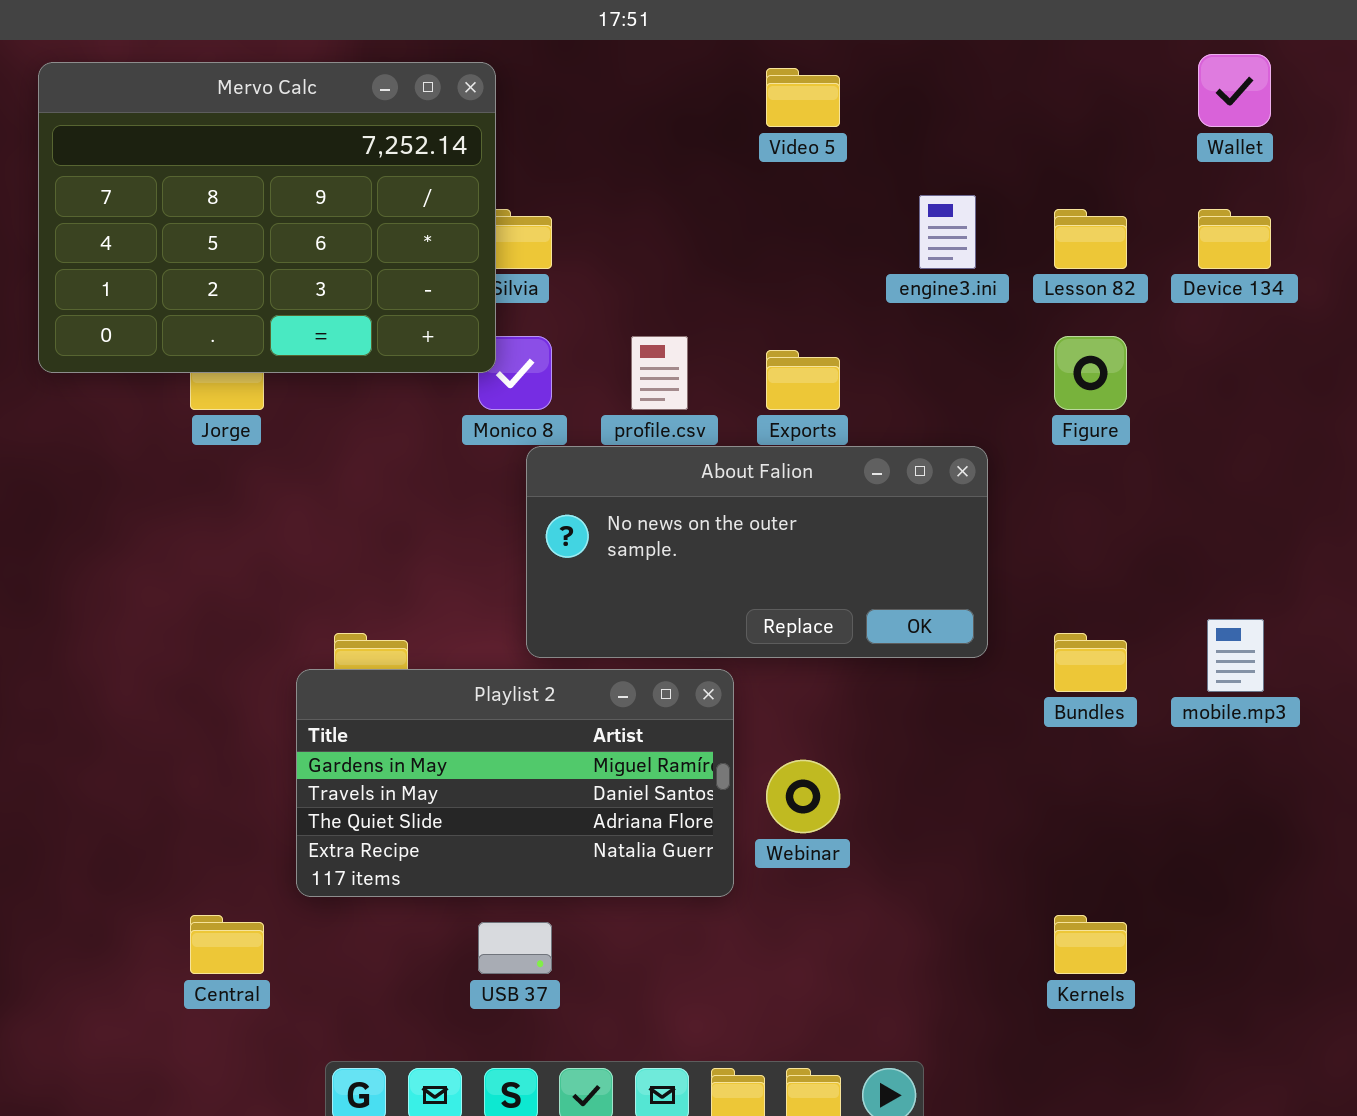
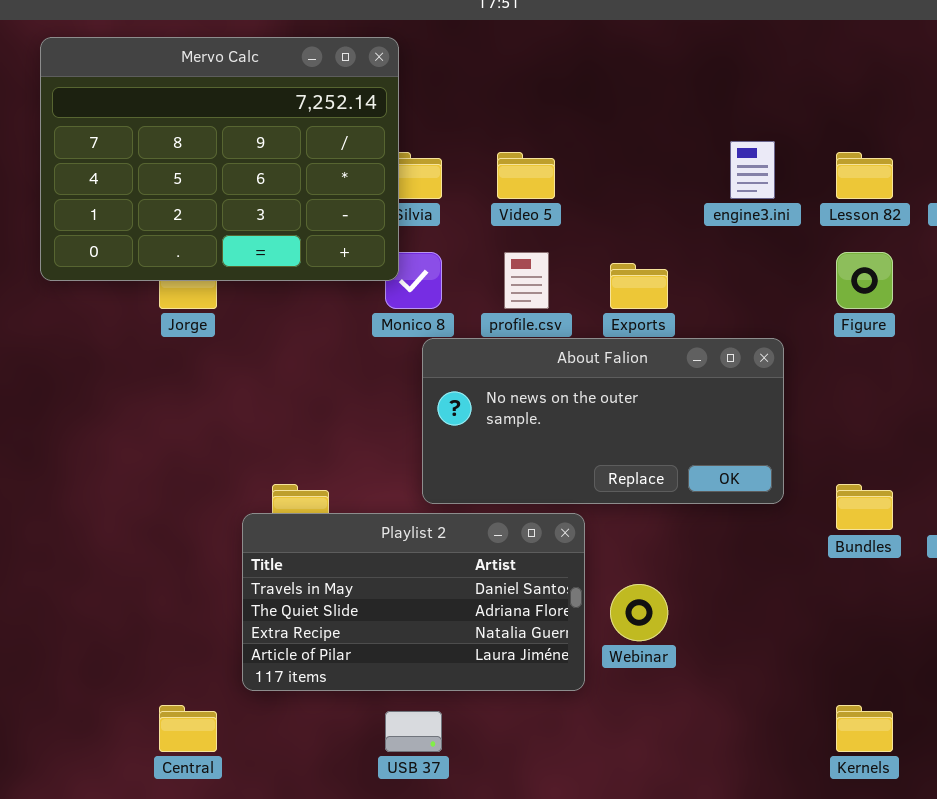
Video 5: [766,68,840,127] -> [497,152,555,199], moved
Playlist 2: [296,669,734,897] -> [242,513,585,691], scrolled down 1 row

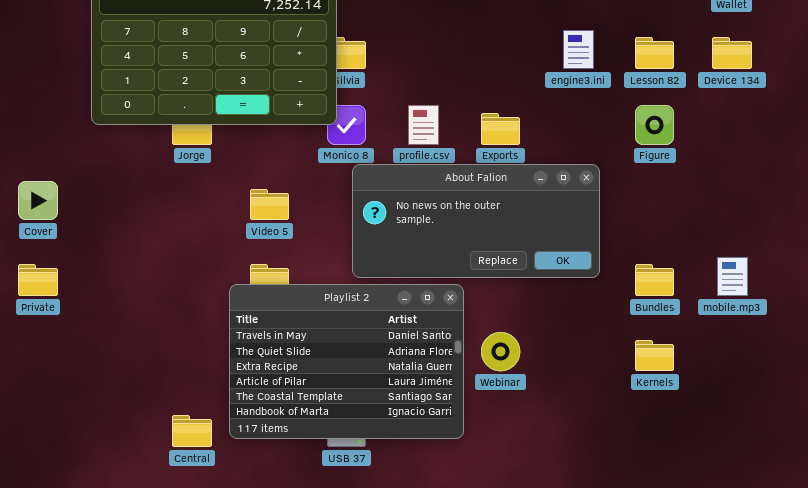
Video 5: [497,152,555,199] -> [250,189,289,220], moved
Playlist 2: [242,513,585,691] -> [229,284,464,439], resized
Kernels: [836,705,893,752] -> [635,340,674,371], moved

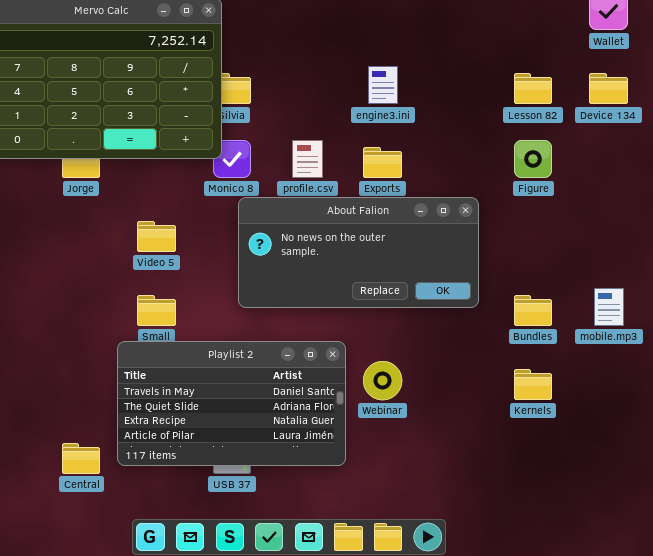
engine3.ini: [563,30,594,69] -> [368,66,398,104], moved
Playlist 2: [229,284,464,439] -> [117,341,346,466], resized

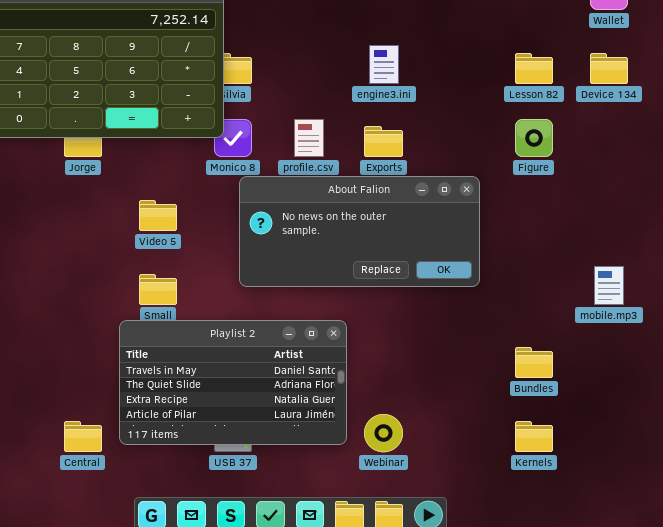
Bundles: [514,295,552,326] -> [515,347,553,378], moved
Webinar: [363,361,402,400] -> [364,414,403,452], moved
Kernels: [514,369,552,400] -> [515,421,553,452], moved

